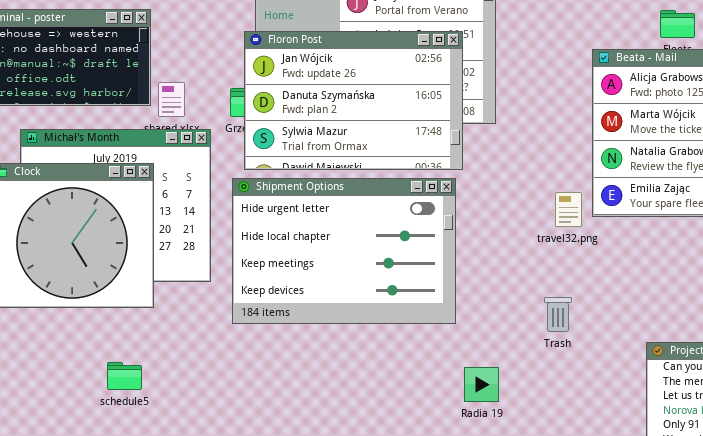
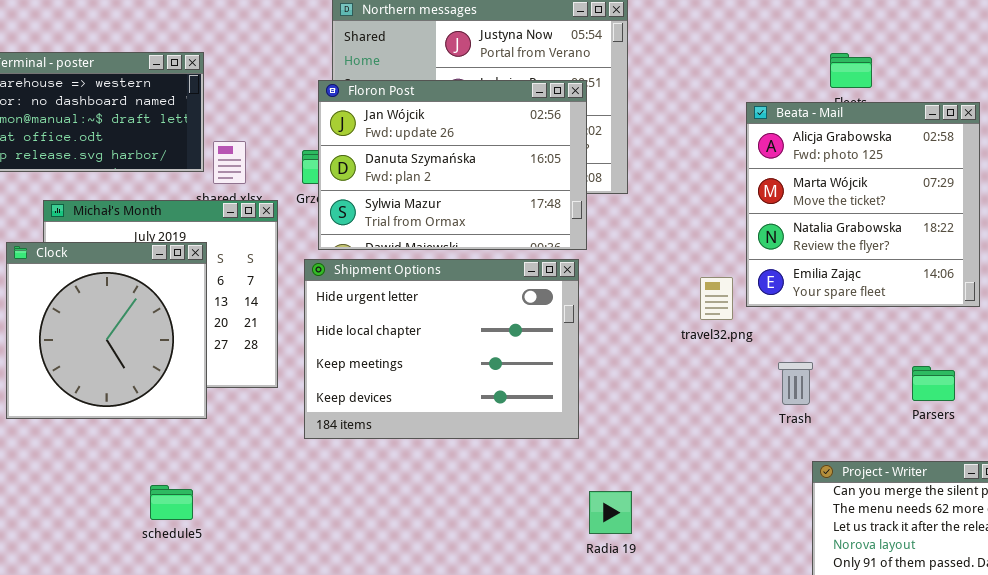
Trash: [544,297,572,332] -> [778,362,813,405], moved

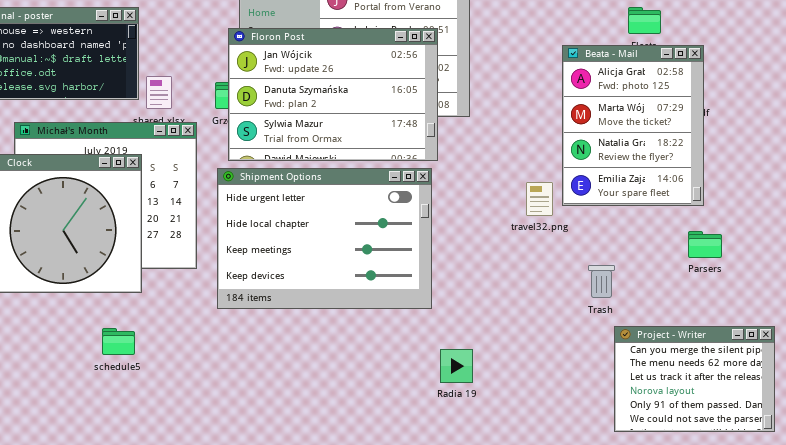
Beata - Mail: [746,102,980,307] -> [562,45,704,206], resized
Trash: [778,362,813,405] -> [588,265,615,298], moved
Parsers: [912,366,955,401] -> [688,231,722,258], moved
schedule5: [150,485,193,520] -> [102,328,135,355], moved

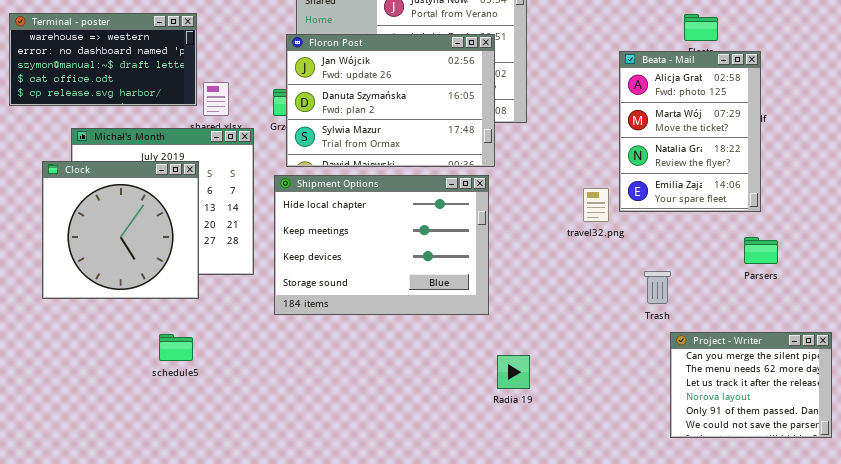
Shipment Options: [217,168,432,309] -> [274,175,489,315], scrolled down 1 row

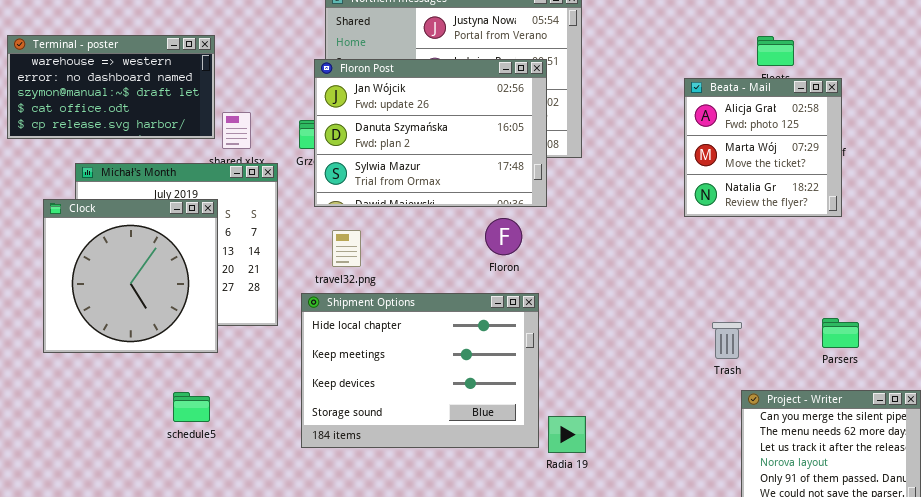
Beata - Mail: [619,51,761,212] -> [684,78,842,217], resized
Shipment Options: [274,175,489,315] -> [301,293,539,448], moved
travel32.png: [583,188,609,222] -> [332,230,361,267], moved
Parsers: [744,237,778,264] -> [822,318,859,348], moved

